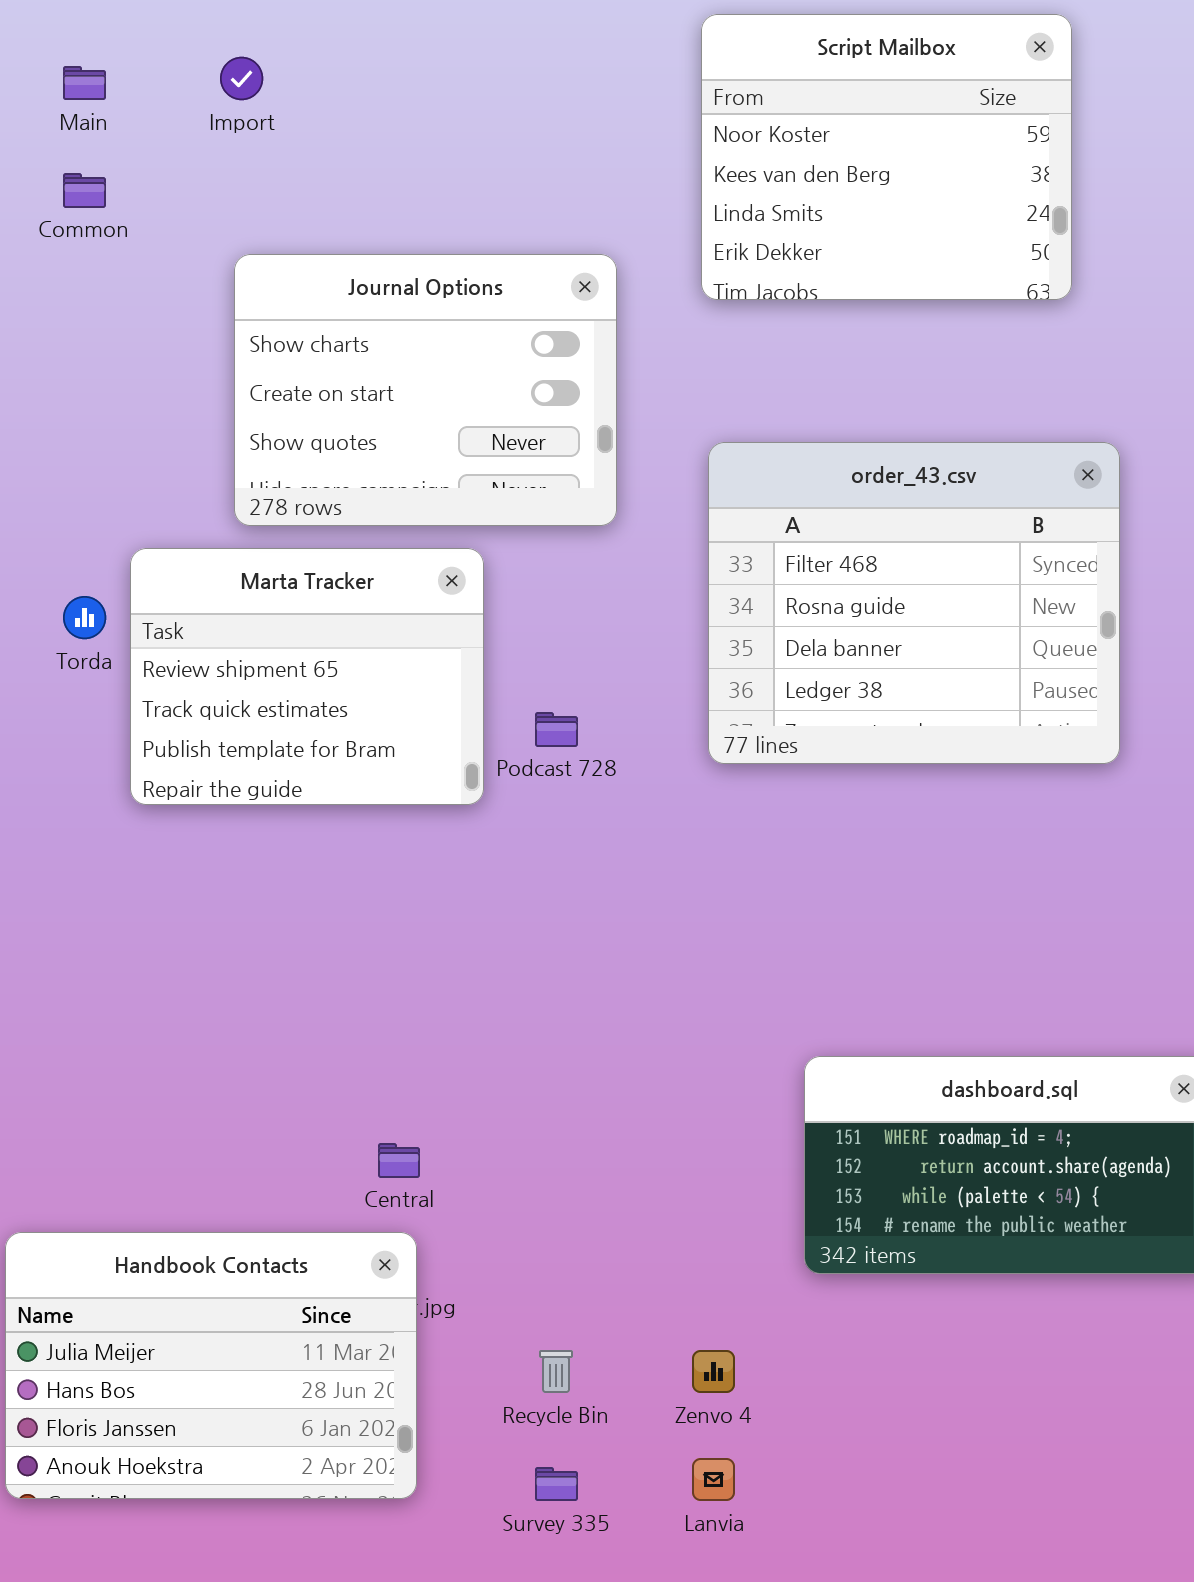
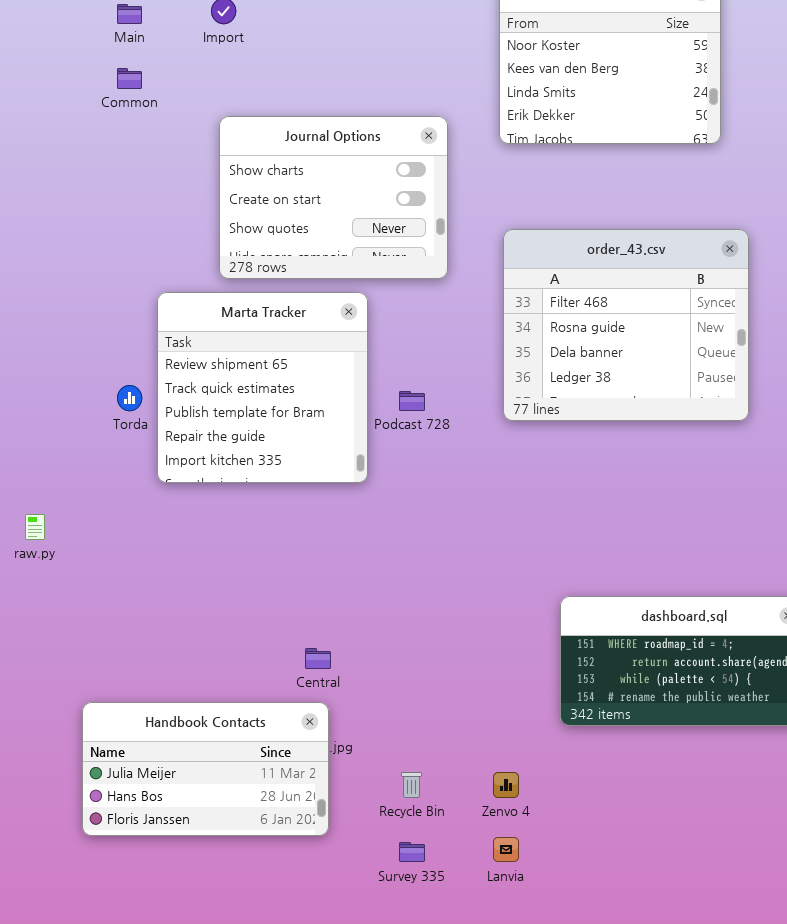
Marta Tracker: [130,548,484,805] -> [157,292,368,483], resized
Torda: [63,596,106,639] -> [117,385,142,411], moved
Handbook Contacts: [5,1232,417,1499] -> [82,702,329,836], resized

